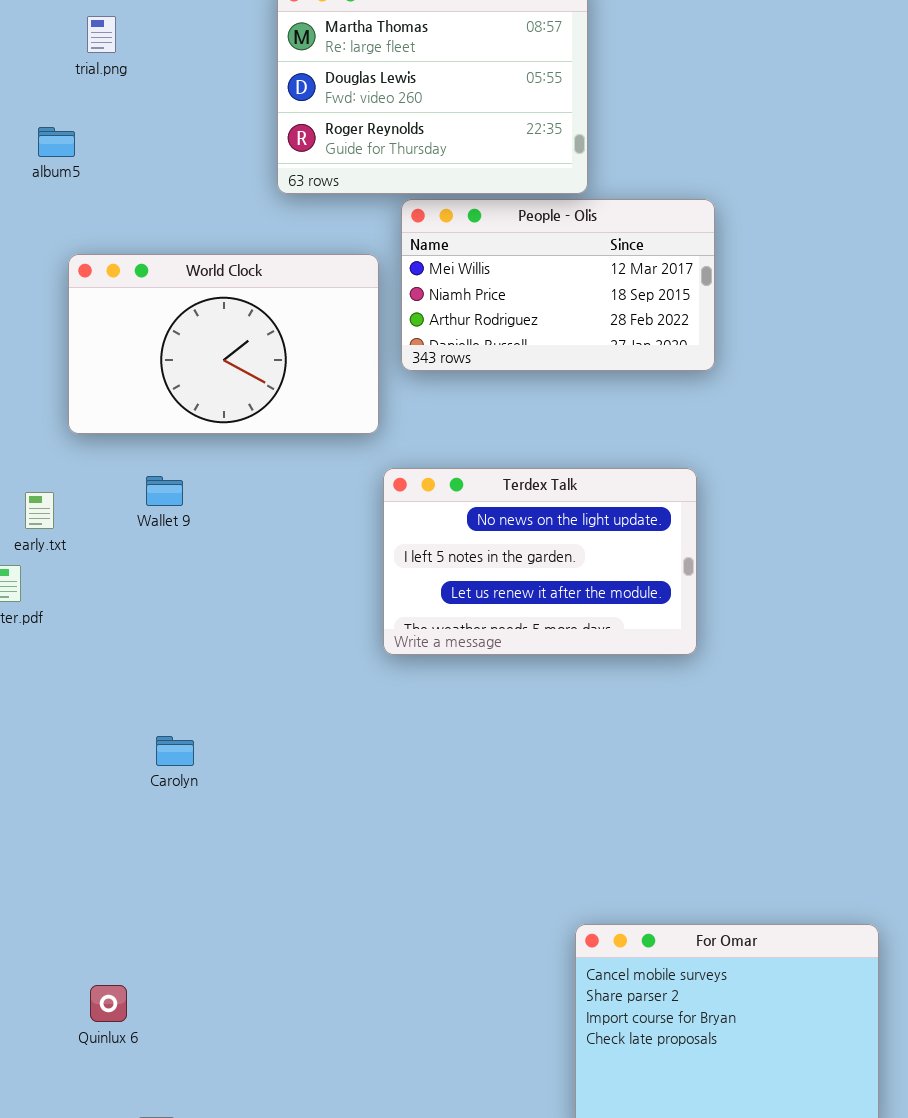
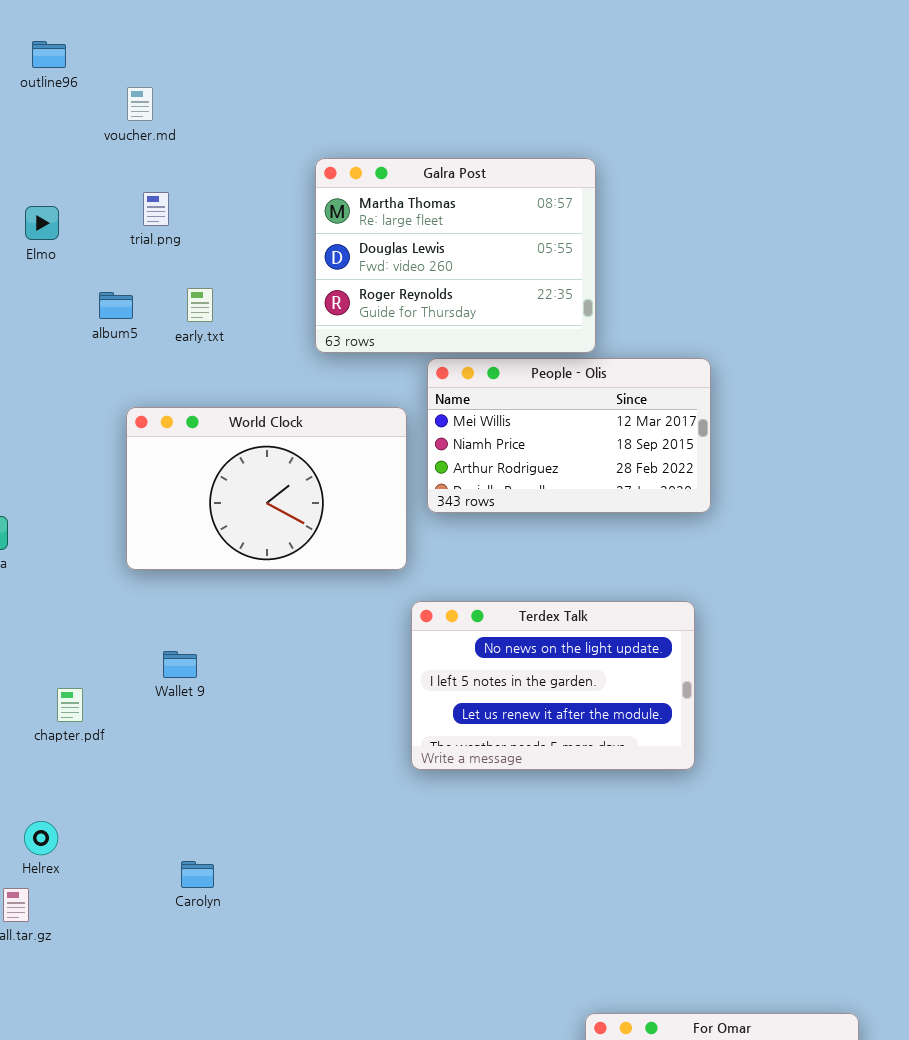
Wallet 9: [146,476,183,506] -> [163,651,197,678], moved
early.txt: [25,492,54,529] -> [187,288,213,322], moved
Carolyn: [156,736,194,766] -> [181,861,214,888], moved

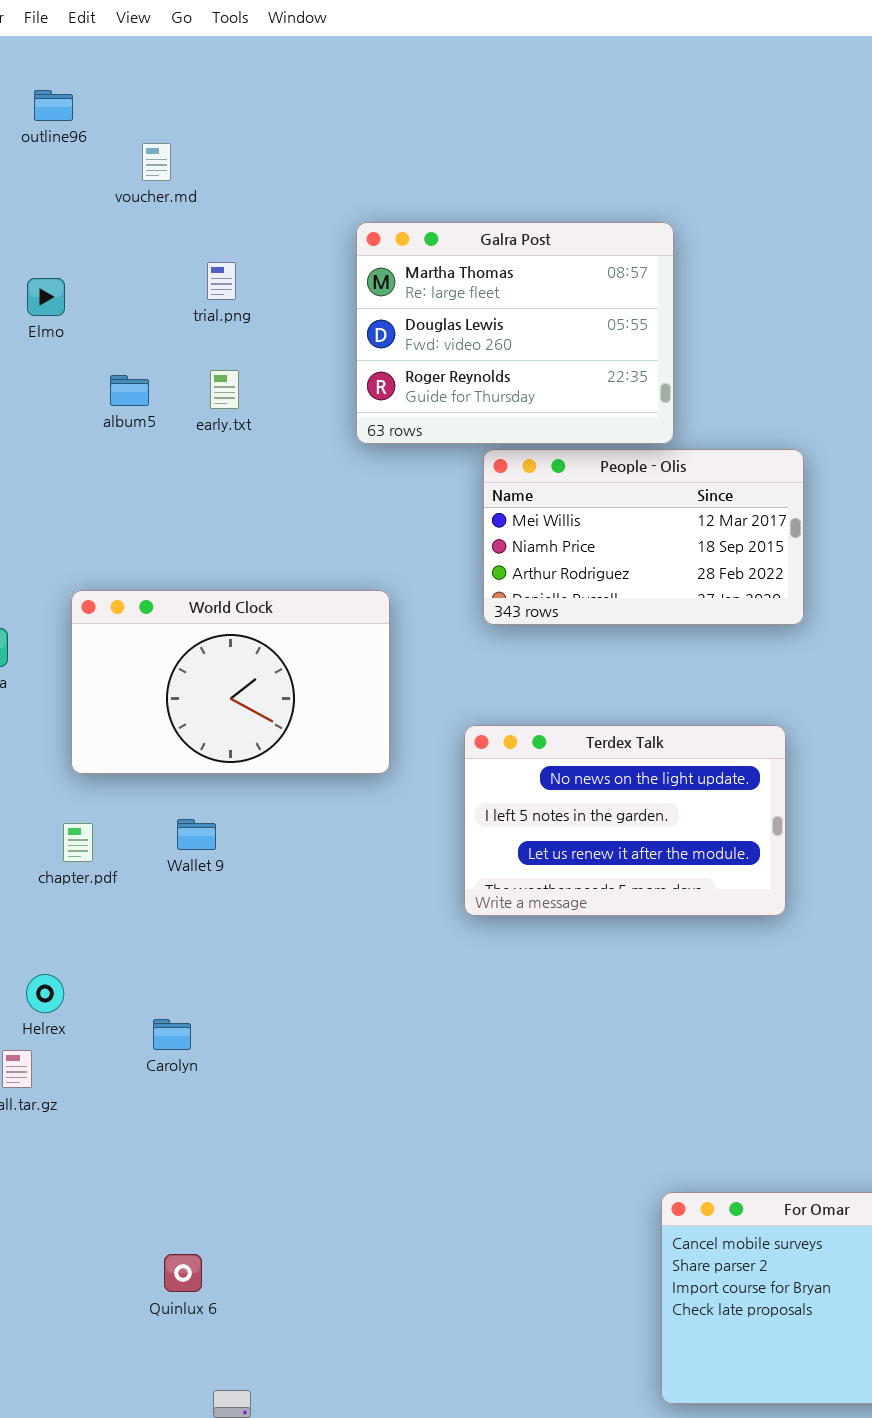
trial.png: [143,192,169,226] -> [207,262,236,300], moved
World Clock: [126,407,407,570] -> [71,590,390,774], moved
Wallet 9: [163,651,197,678] -> [177,819,216,850], moved
Carolyn: [181,861,214,888] -> [153,1019,191,1050], moved

